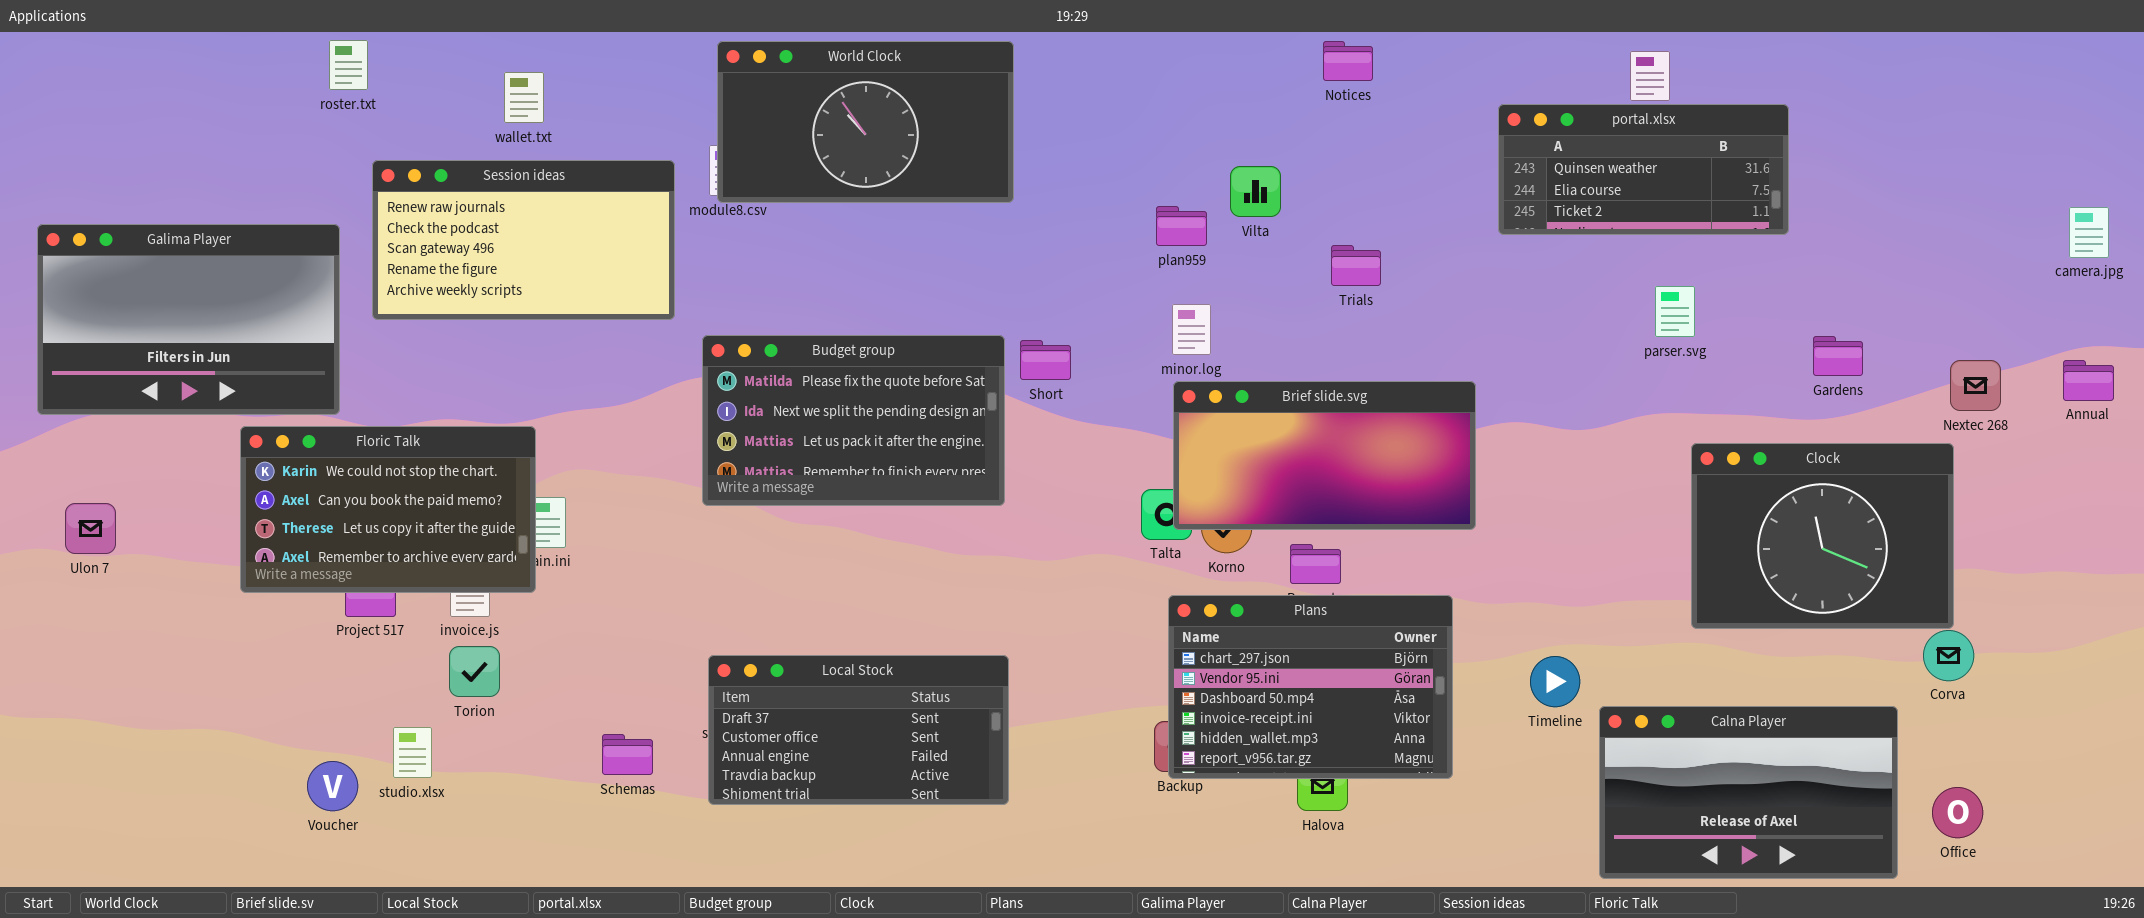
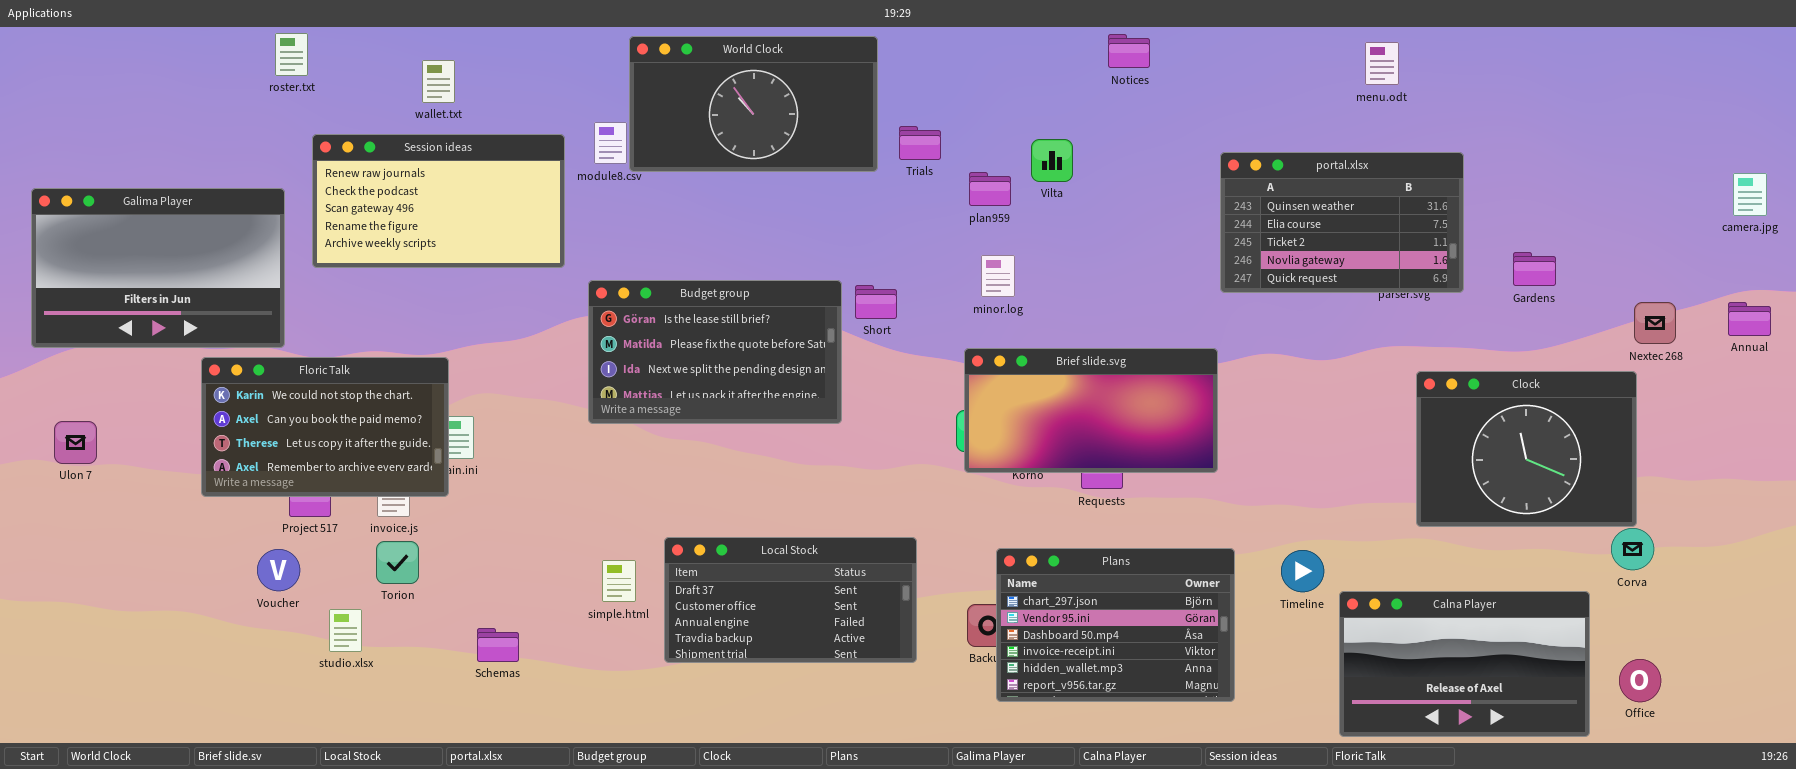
World Clock: [717,41,1014,203] -> [629,36,878,172], moved
portal.xlsx: [1498,104,1789,235] -> [1220,152,1464,293], moved, resized
Trials: [1331,245,1381,286] -> [899,126,941,160], moved
Budget group: [702,335,1005,506] -> [588,280,842,424], scrolled up 1 row
Gardens: [1813,336,1863,376] -> [1513,252,1556,286], moved
Brief slide.svg: [1173,381,1476,530] -> [964,348,1218,473], moved
Plans: [1168,595,1453,779] -> [996,548,1235,702], moved
Local Stock: [708,655,1009,805] -> [664,537,917,663], moved
Schemas: [602,734,653,775] -> [477,628,519,662], moved
Voucher: [307,761,358,811] -> [257,549,300,591], moved

